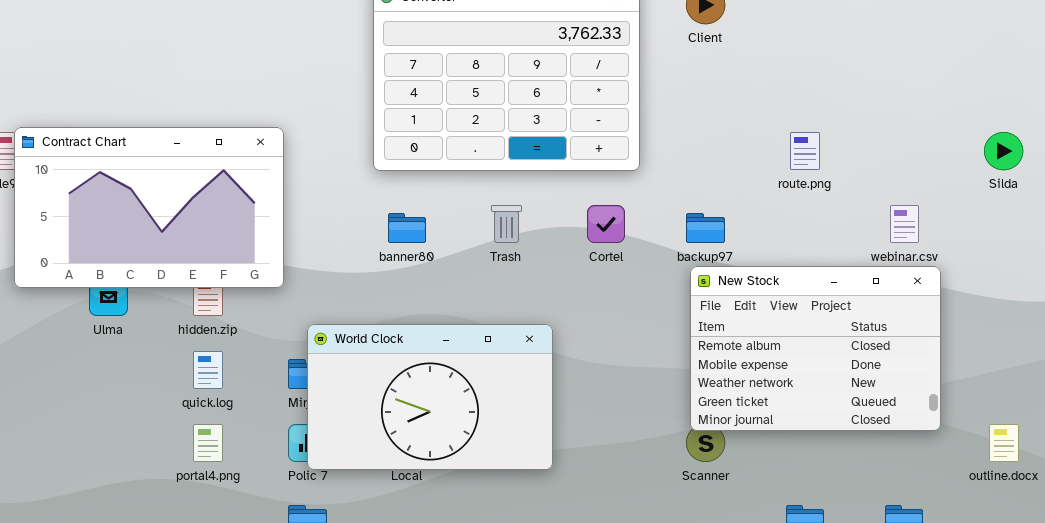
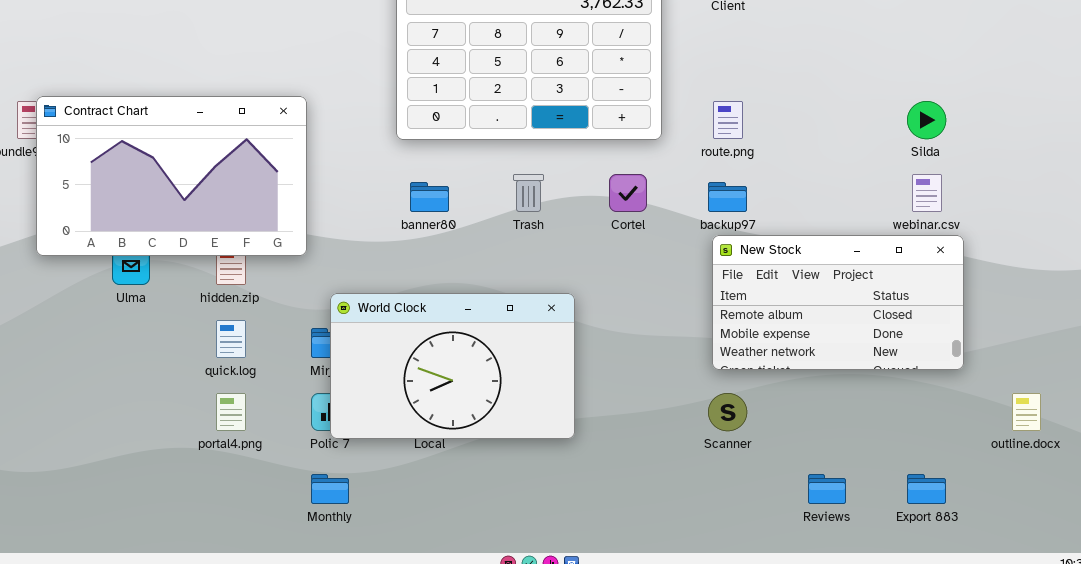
route.png: [790,132,820,170] -> [713,101,743,139], moved
Silda: [984,132,1023,170] -> [907,101,946,139], moved
New Stock: [690,266,941,431] -> [712,235,964,370], resized

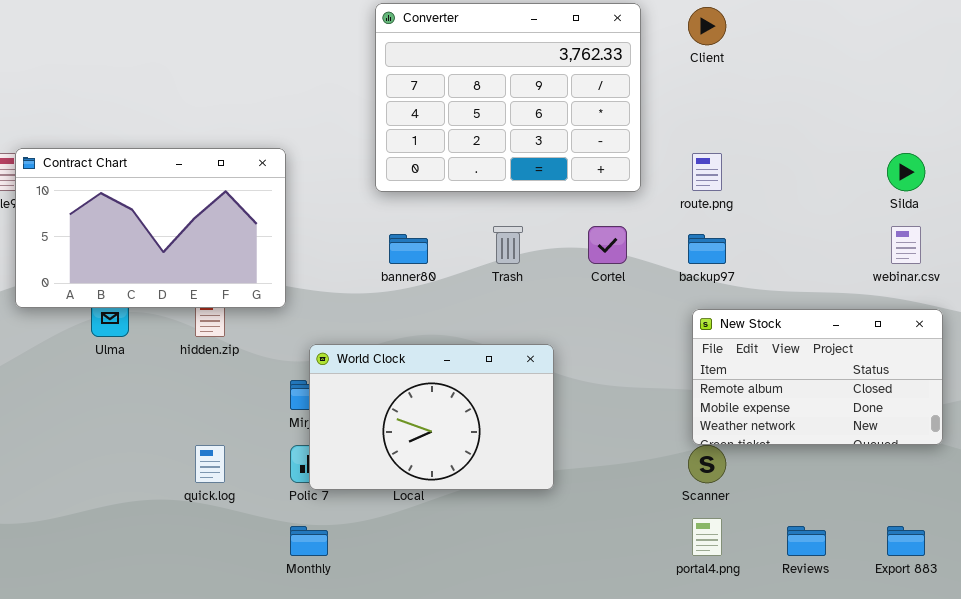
New Stock: [712,235,964,370] -> [692,309,943,445], moved
quick.log: [216,320,246,358] -> [195,445,225,483], moved
portal4.png: [216,393,246,431] -> [692,518,722,556], moved

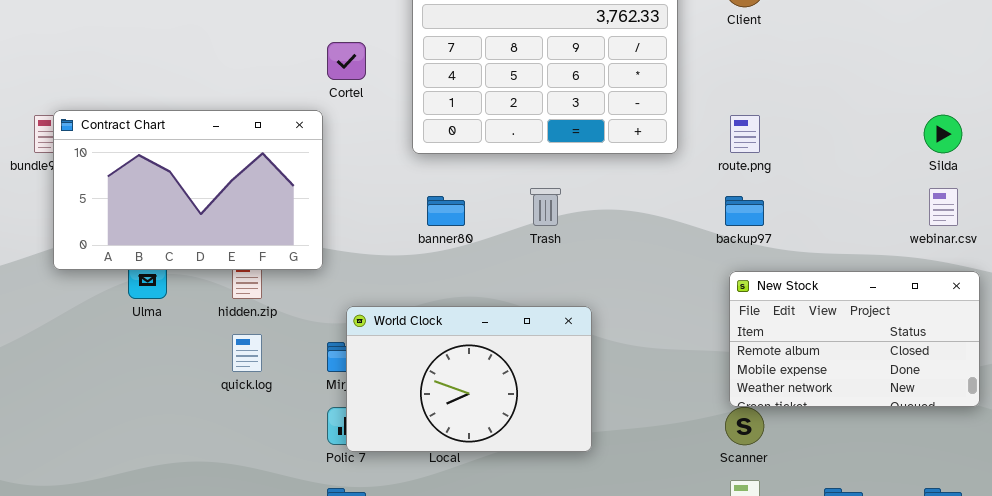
Cortel: [588,226,627,264] -> [327,42,366,80], moved
quick.log: [195,445,225,483] -> [232,334,262,372], moved

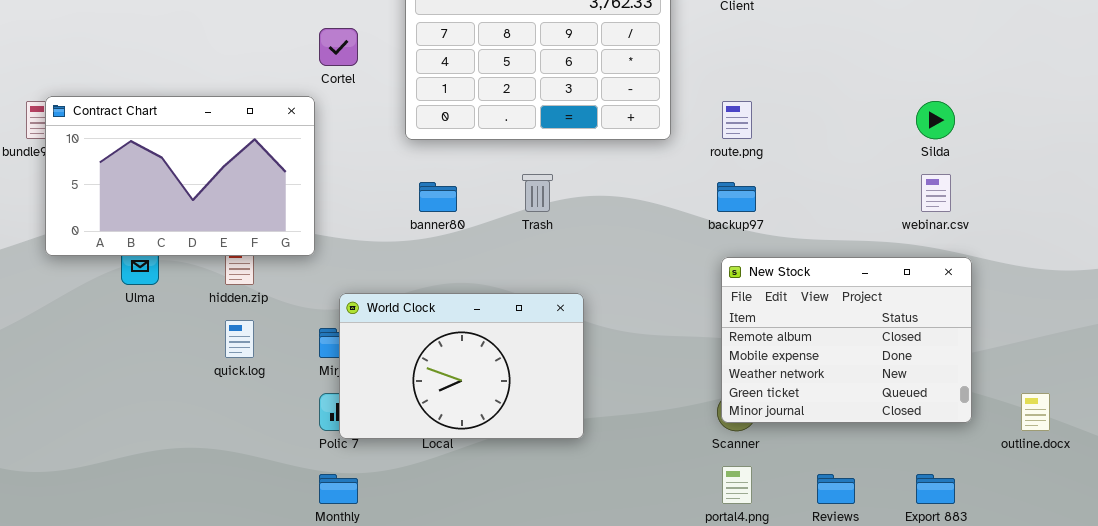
New Stock: [729,271,980,407] -> [721,257,972,423], resized

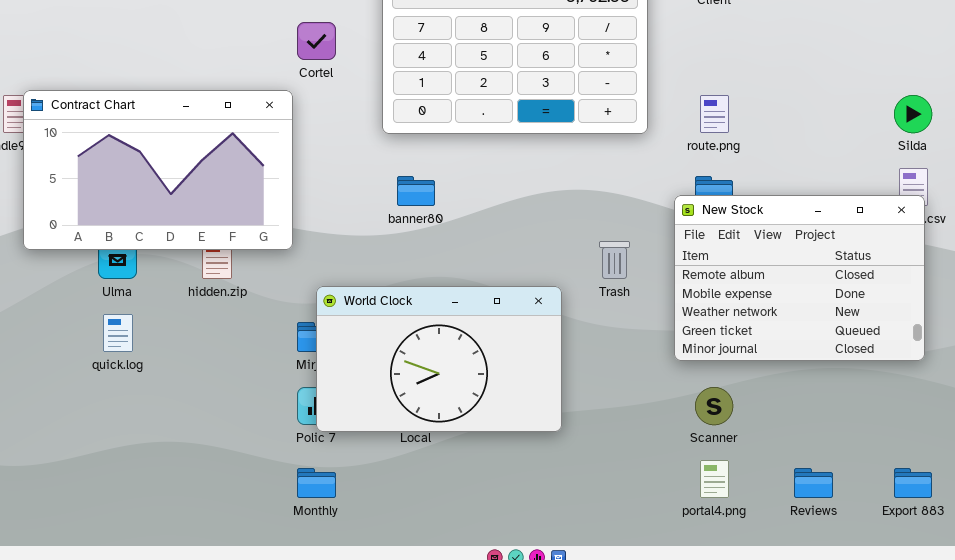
Trash: [522,174,553,212] -> [599,241,630,279], moved
New Stock: [721,257,972,423] -> [674,195,925,361], moved
quick.log: [225,320,254,358] -> [103,314,133,352], moved

